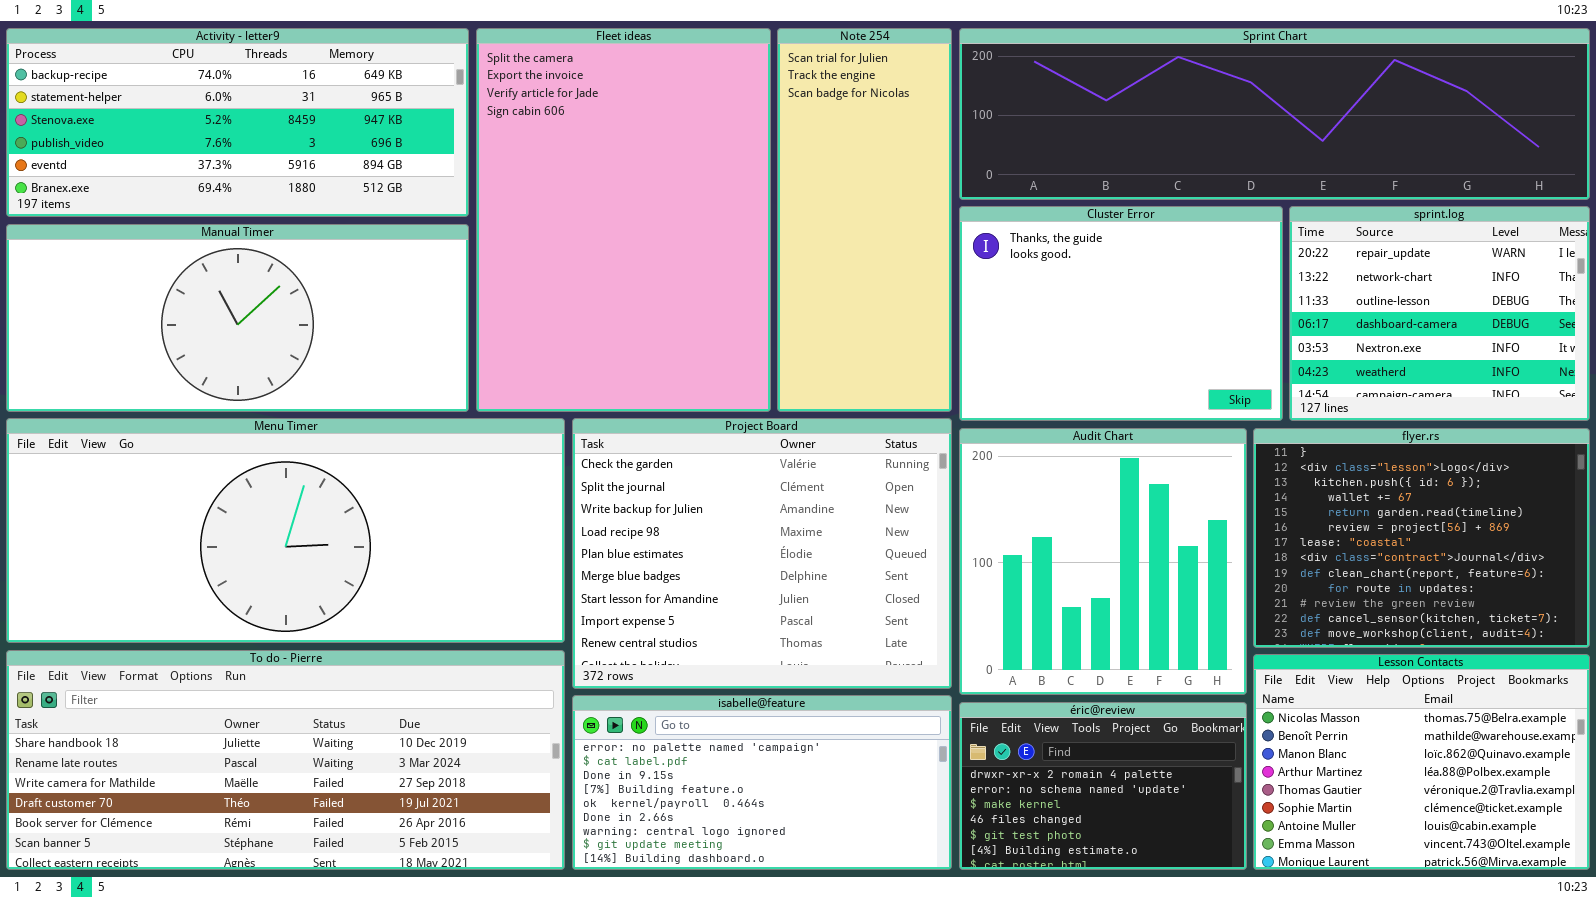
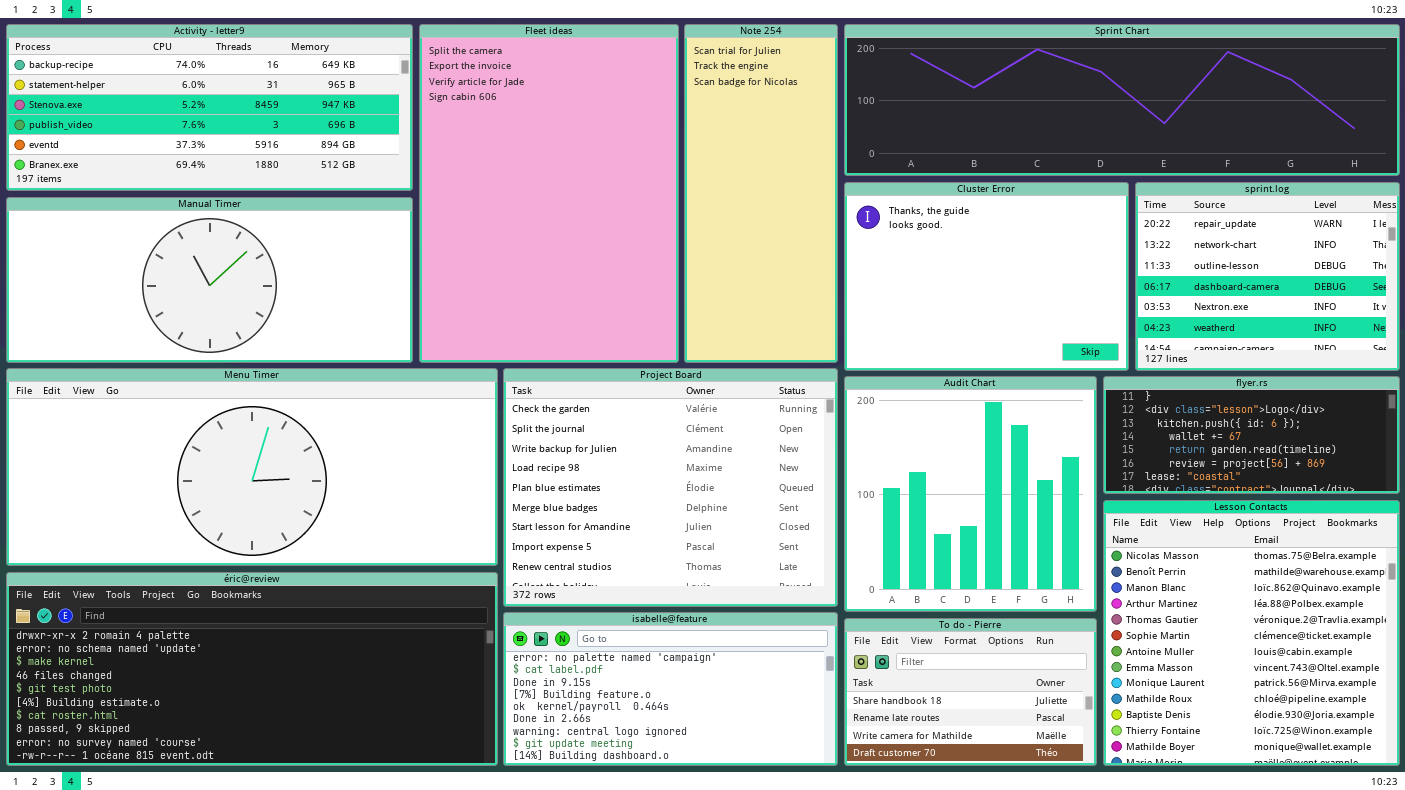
flyer.rs: [1253,428,1590,648] -> [1103,376,1400,494], resized
To do - Pierre: [6,650,565,870] -> [844,618,1097,766], moved, resized
Lesson Contacts: [1253,654,1590,870] -> [1103,500,1400,766], resized
éric@review: [959,702,1247,870] -> [6,572,498,766], moved, resized

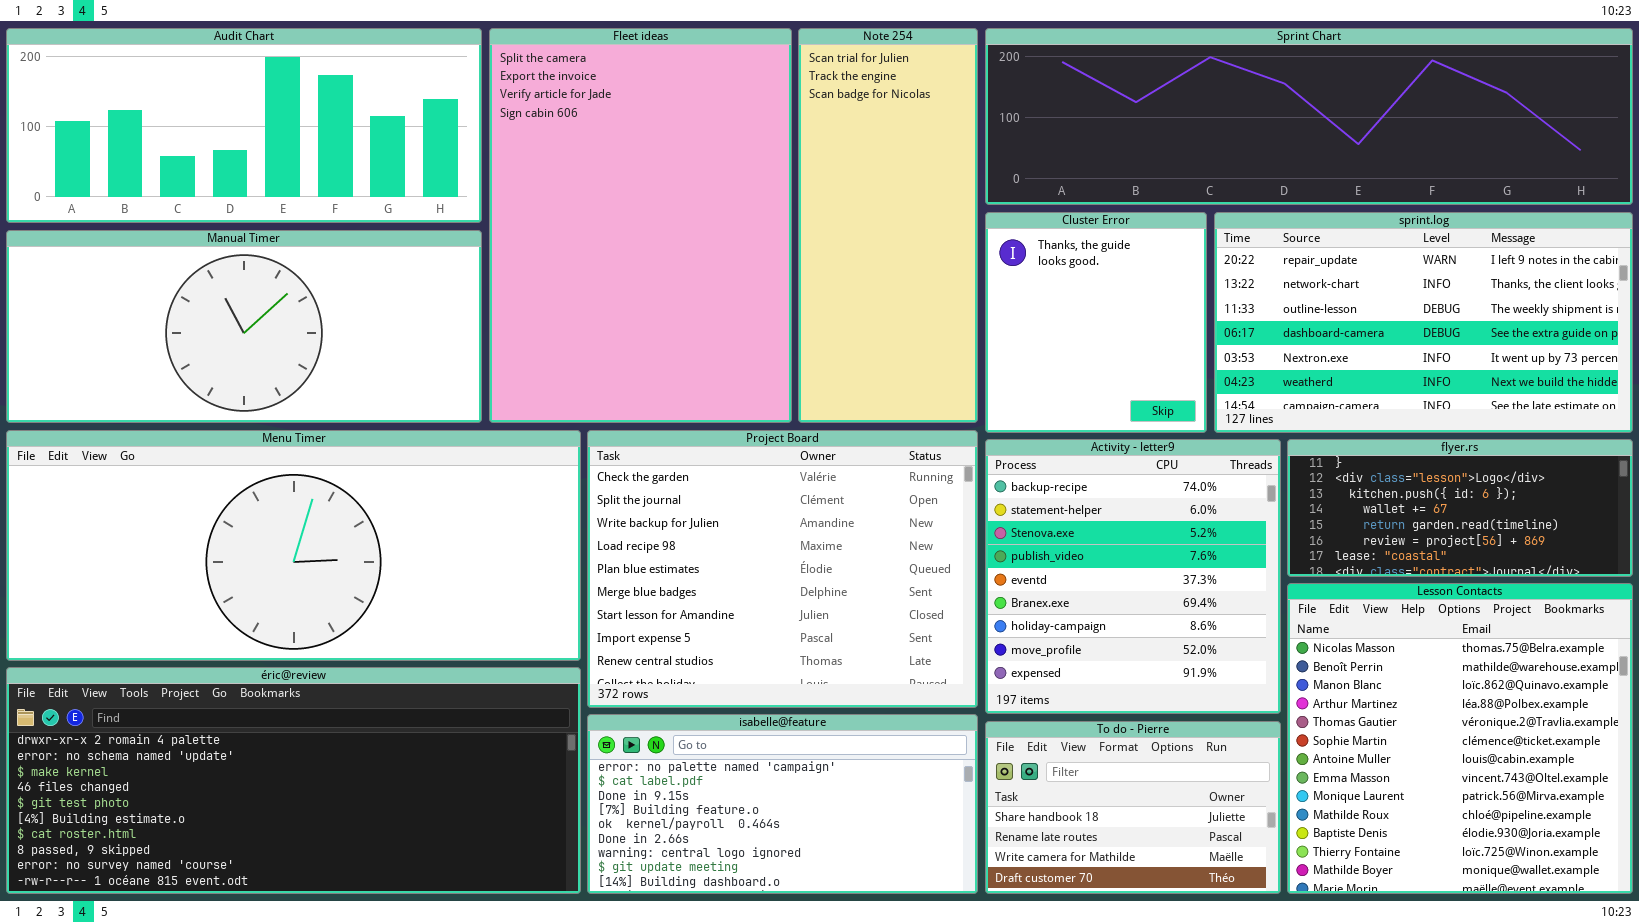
Activity - letter9: [6,24,413,191] -> [985,439,1281,714], moved, resized
Cluster Error: [844,182,1129,371] -> [985,212,1207,433], resized
sprint.log: [1135,182,1400,371] -> [1214,212,1633,433], resized
Audit Chart: [844,376,1097,612] -> [6,28,482,223], moved, resized

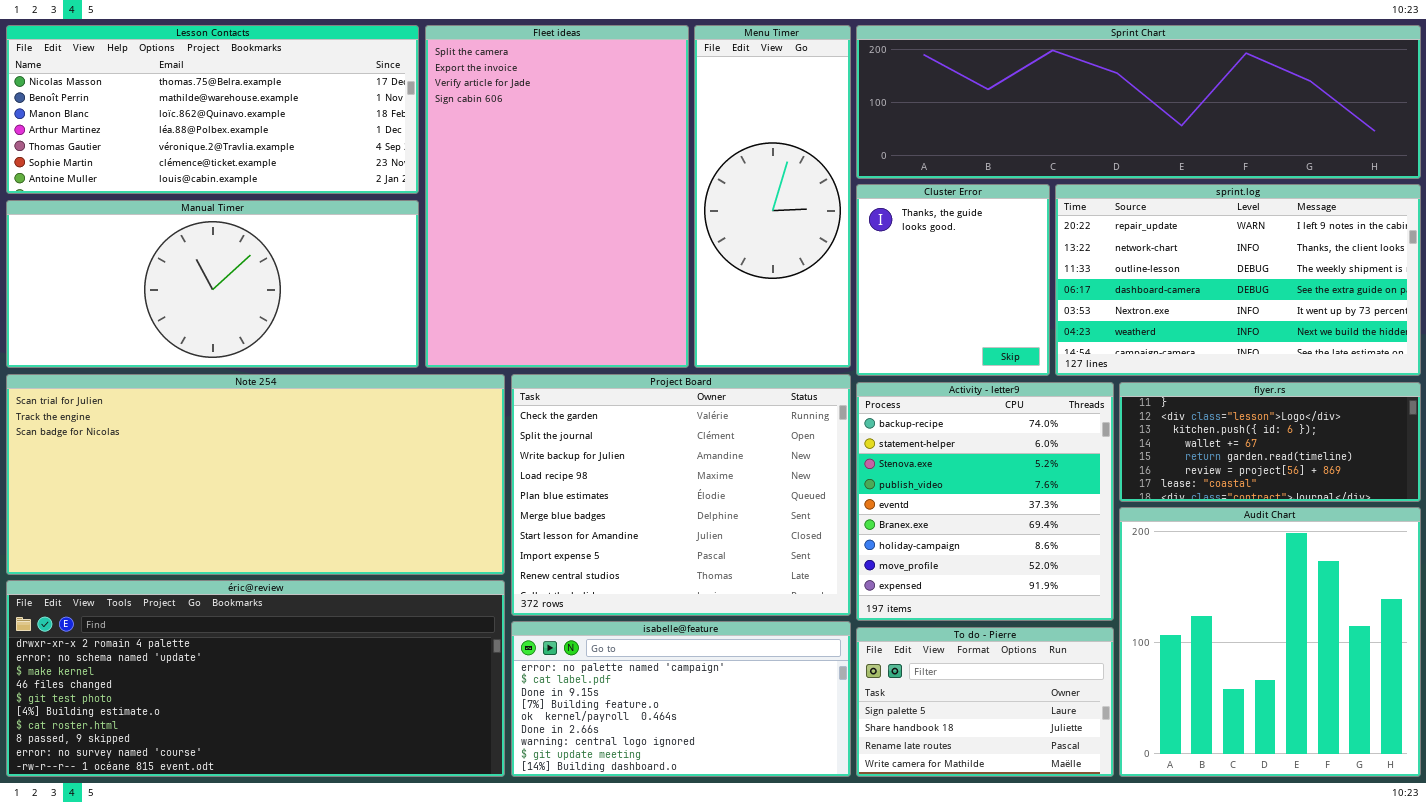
Audit Chart: [6,28,482,223] -> [1119,507,1421,777], moved, resized
Note 254: [798,28,978,423] -> [6,374,505,575], moved, resized
Menu Timer: [6,430,581,661] -> [694,25,851,368], moved, resized
Lesson Contacts: [1287,583,1633,894] -> [6,25,419,194], moved, resized
To do - Pierre: [985,721,1281,894] -> [856,627,1114,777], scrolled up 1 row

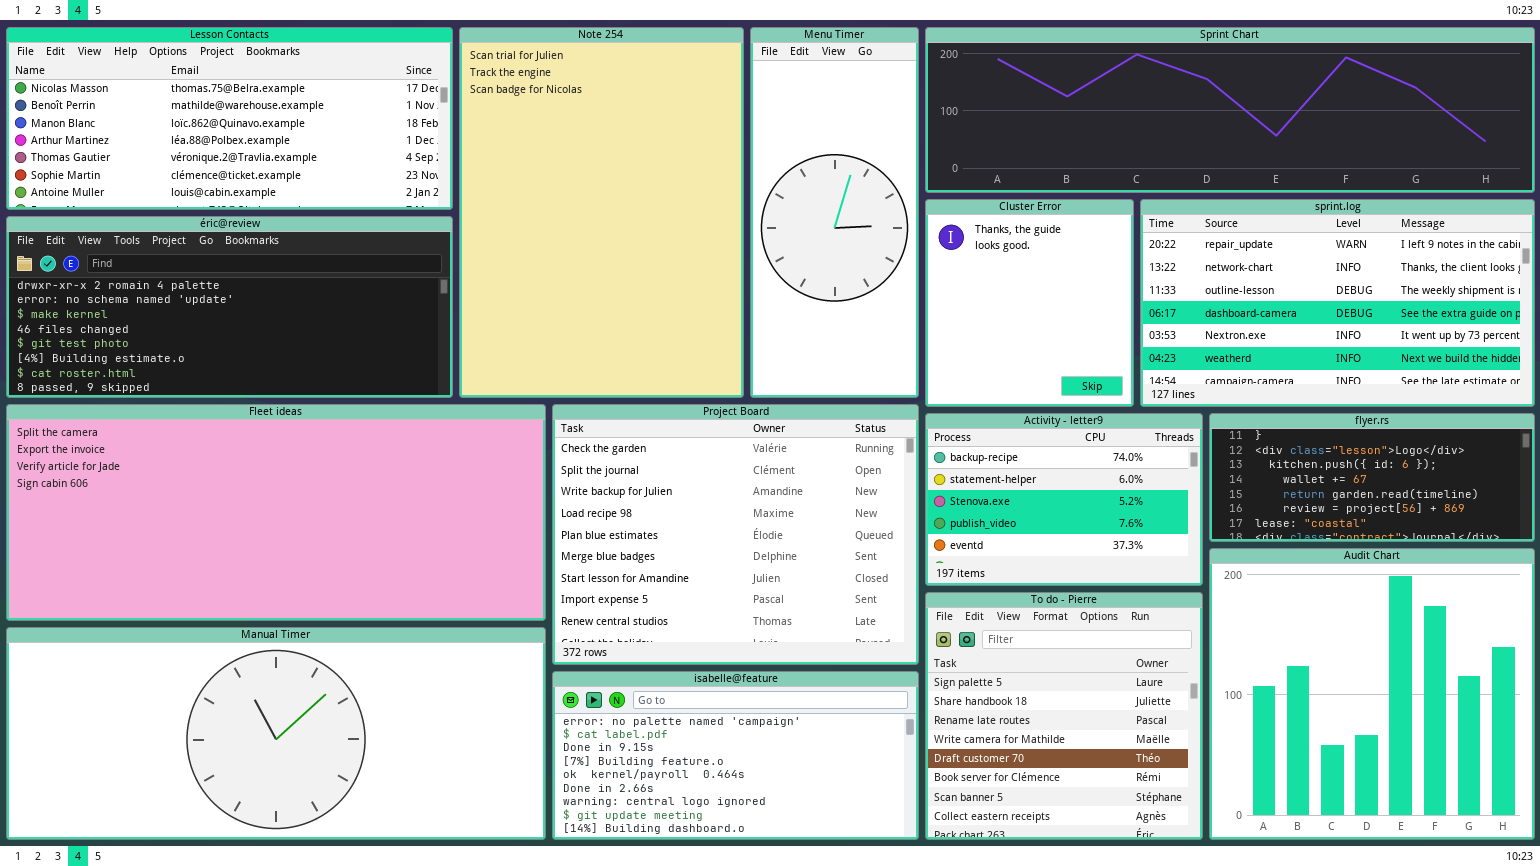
Fleet ideas: [425,25,689,368] -> [6,404,546,621], moved, resized
Manual Timer: [6,200,419,368] -> [6,627,546,840], moved, resized
Note 254: [6,374,505,575] -> [459,27,744,398], moved, resized
Activity - letter9: [856,382,1114,621] -> [925,413,1203,586], resized
éric@review: [6,580,505,777] -> [6,216,453,398], moved, resized
To do - Pierre: [856,627,1114,777] -> [925,592,1203,840], resized

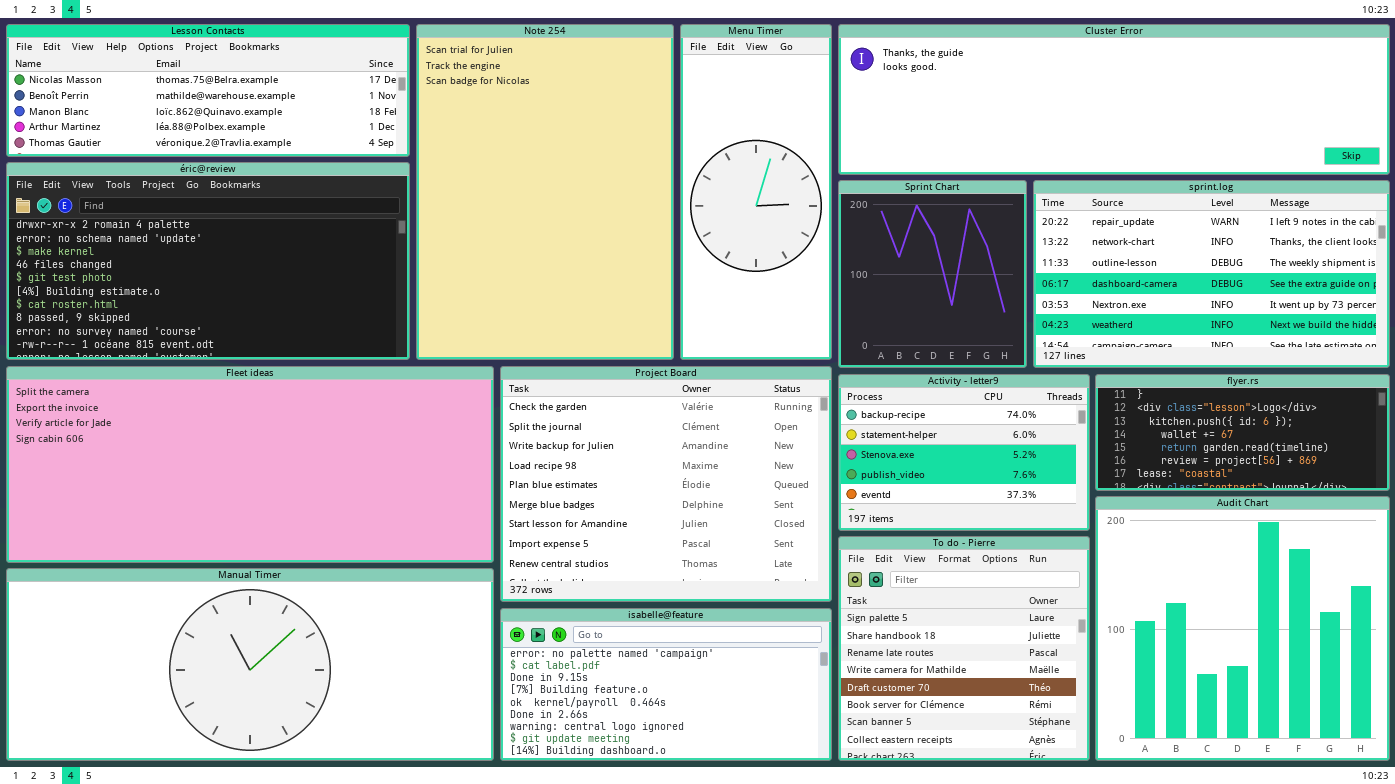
Lesson Contacts: [6,27,453,210] -> [6,24,410,157], resized
Sprint Chart: [925,27,1535,193] -> [838,180,1027,368], moved, resized
Cluster Error: [925,199,1134,407] -> [838,24,1390,175], moved, resized
éric@review: [6,216,453,398] -> [6,162,410,360], resized

